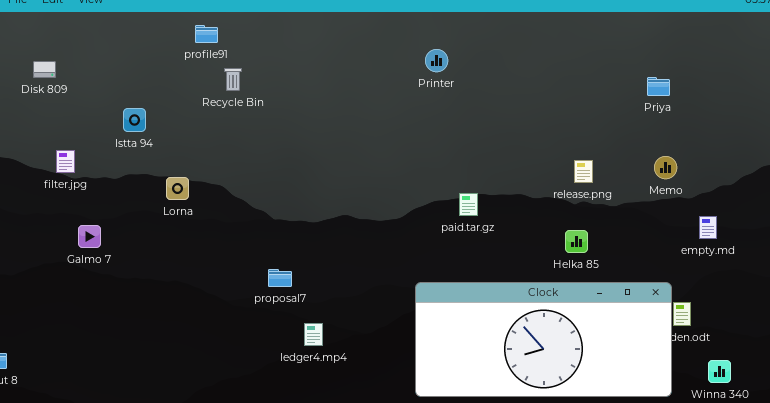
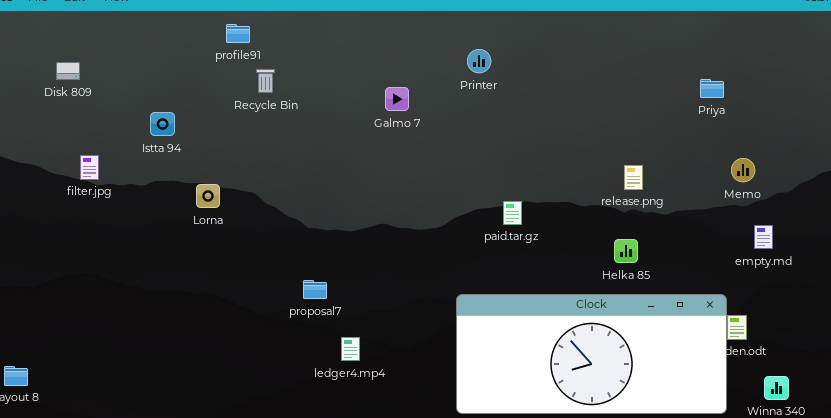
Memo: [654,156,677,179] -> [731,158,755,182], moved
Galmo 7: [78,225,101,248] -> [385,87,409,111], moved

